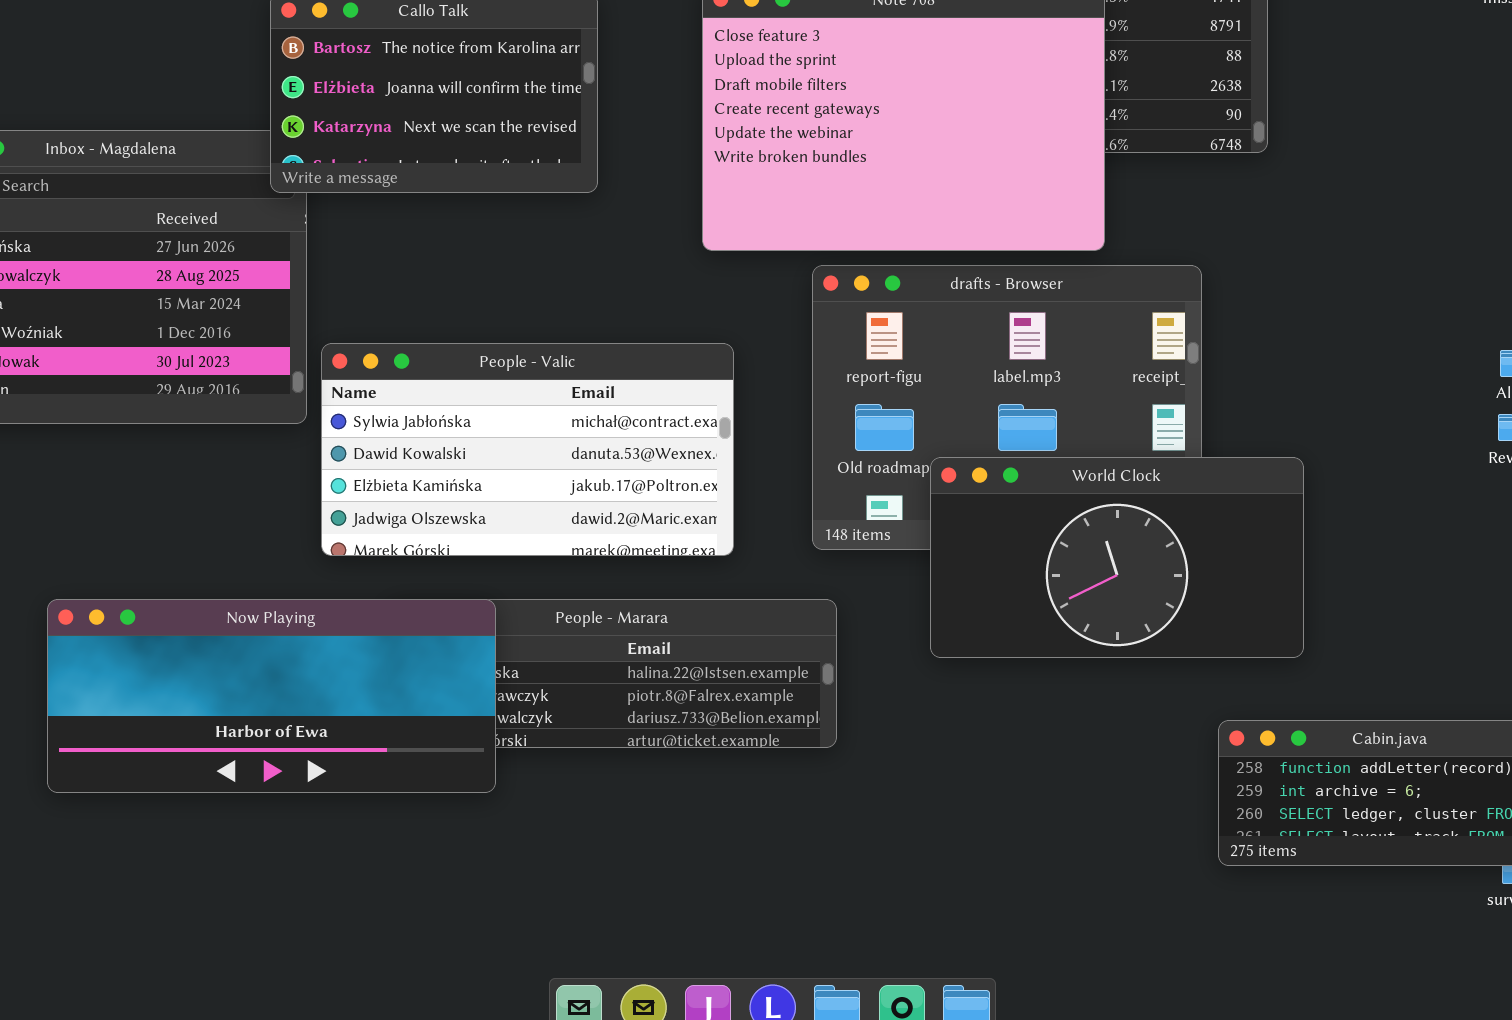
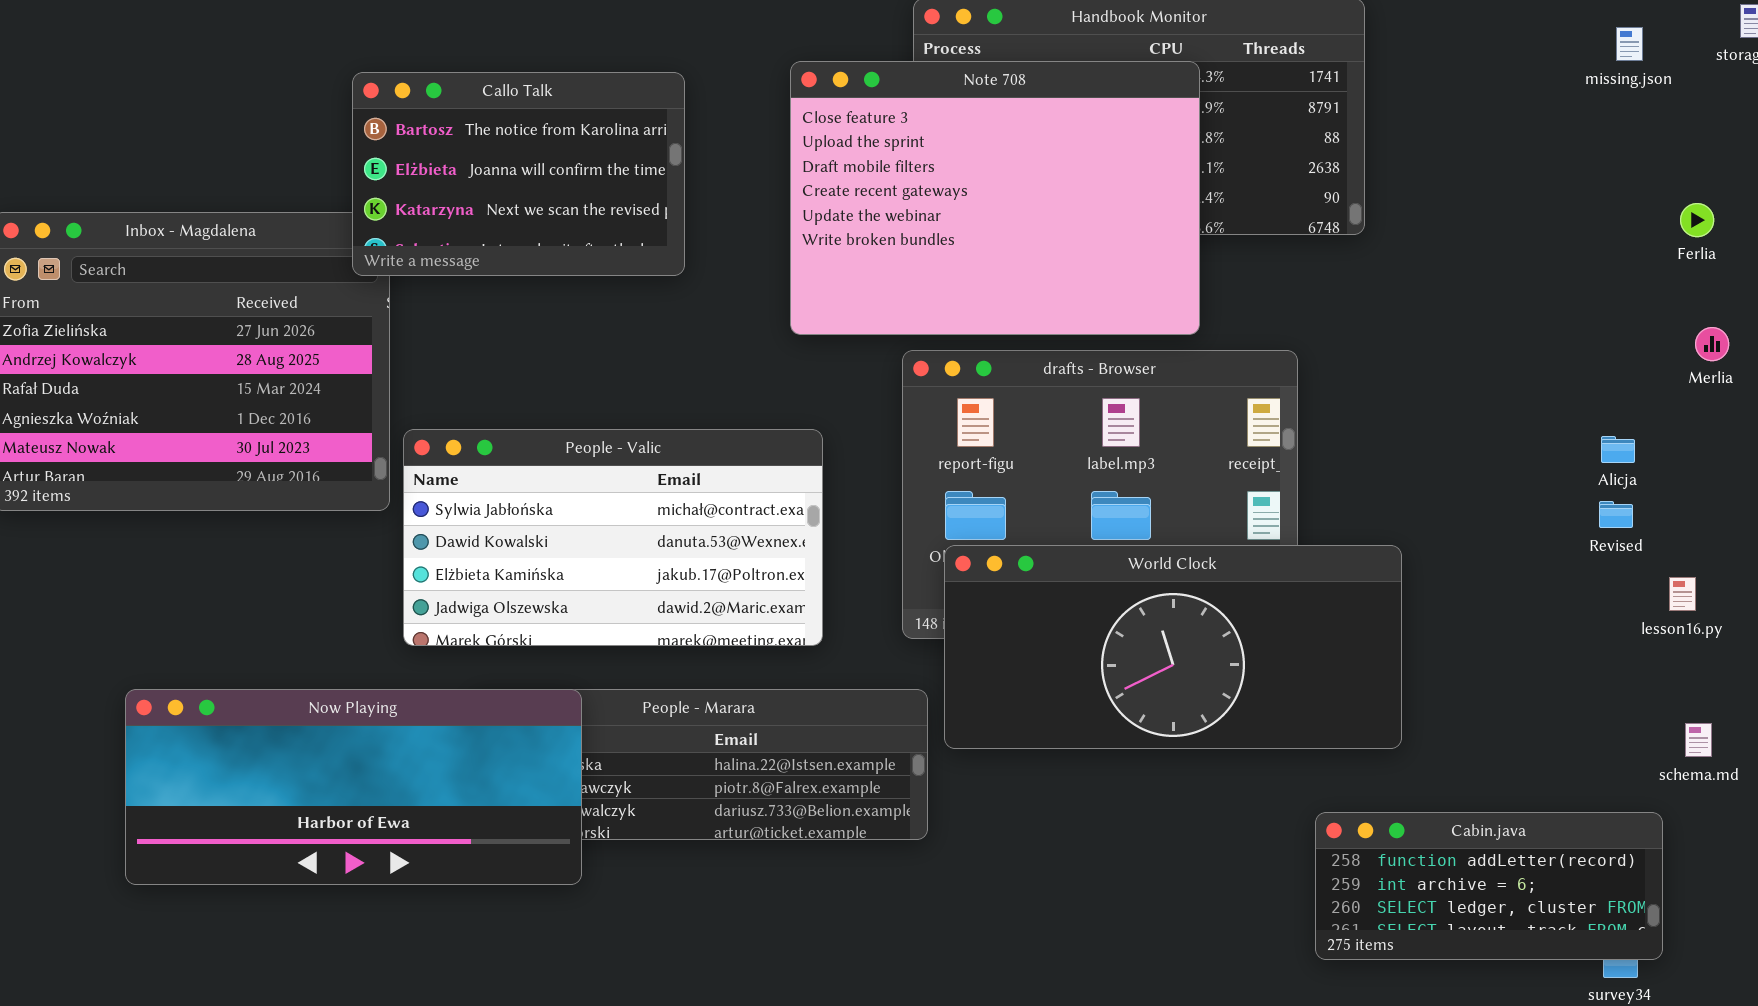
World Clock: [930,457,1304,658] -> [944,545,1402,749], resized

